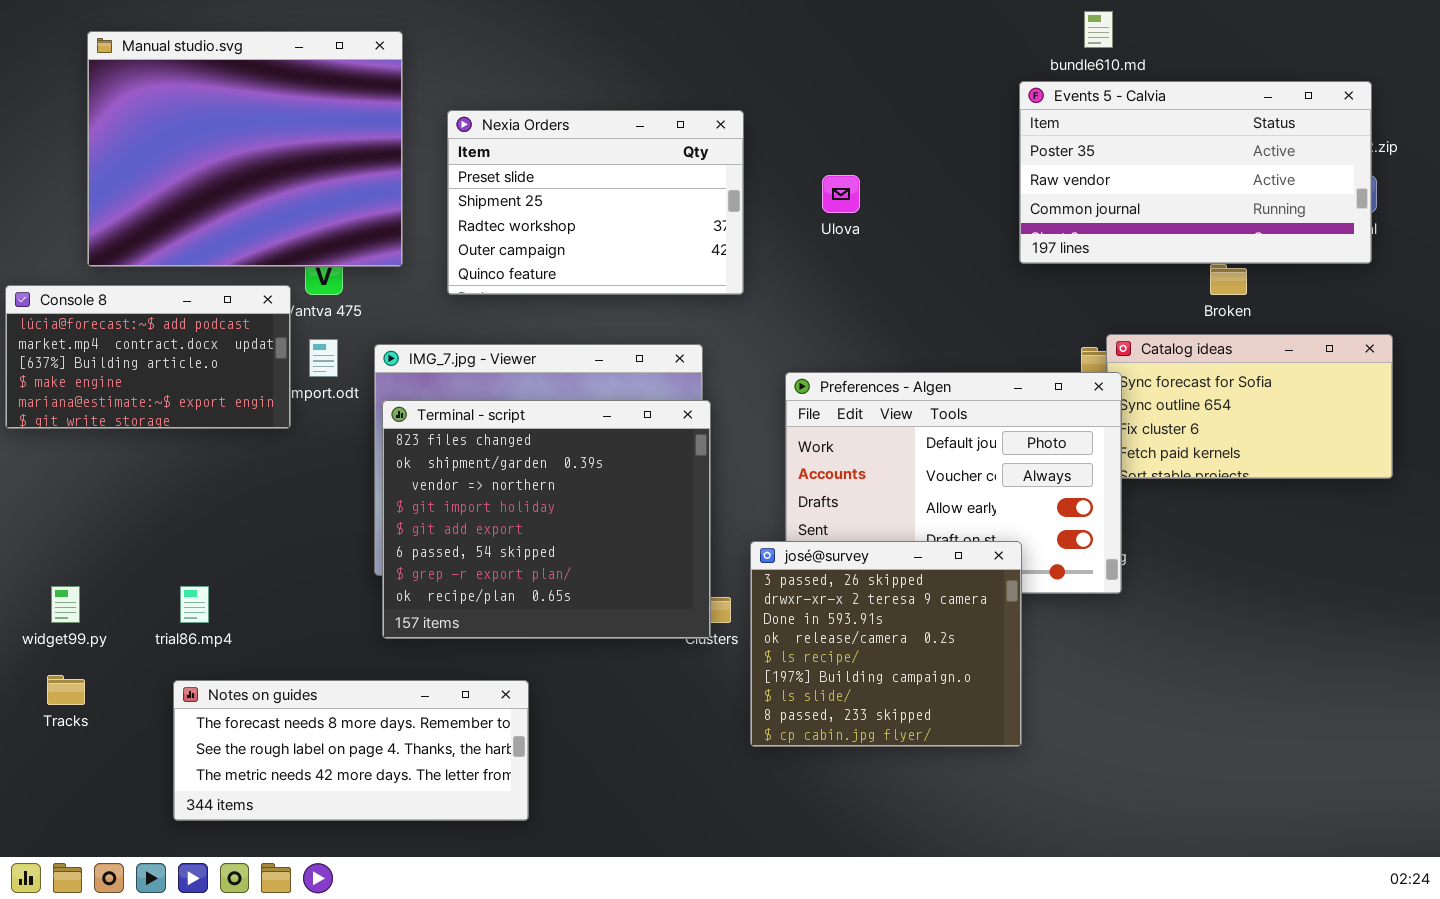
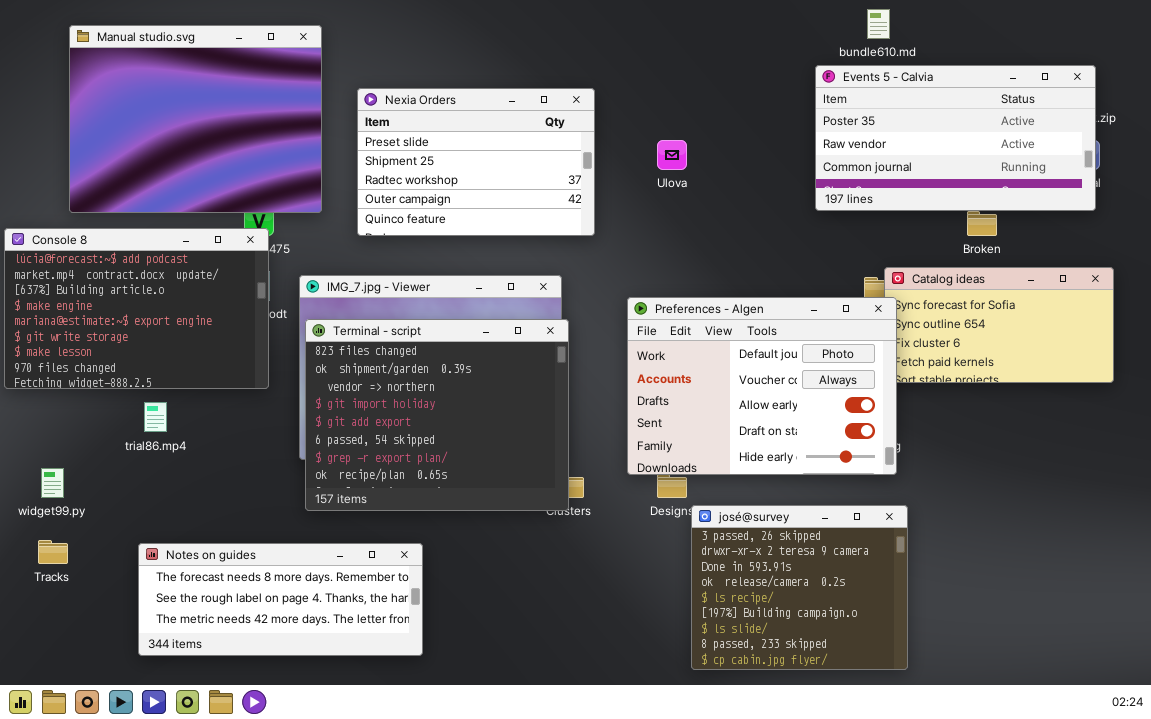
Console 8: [5,285,291,429] -> [4,228,269,389], resized
josé@survey: [750,541,1022,747] -> [691,505,908,670], moved
trial86.mp4: [180,586,209,623] -> [144,402,167,432], moved

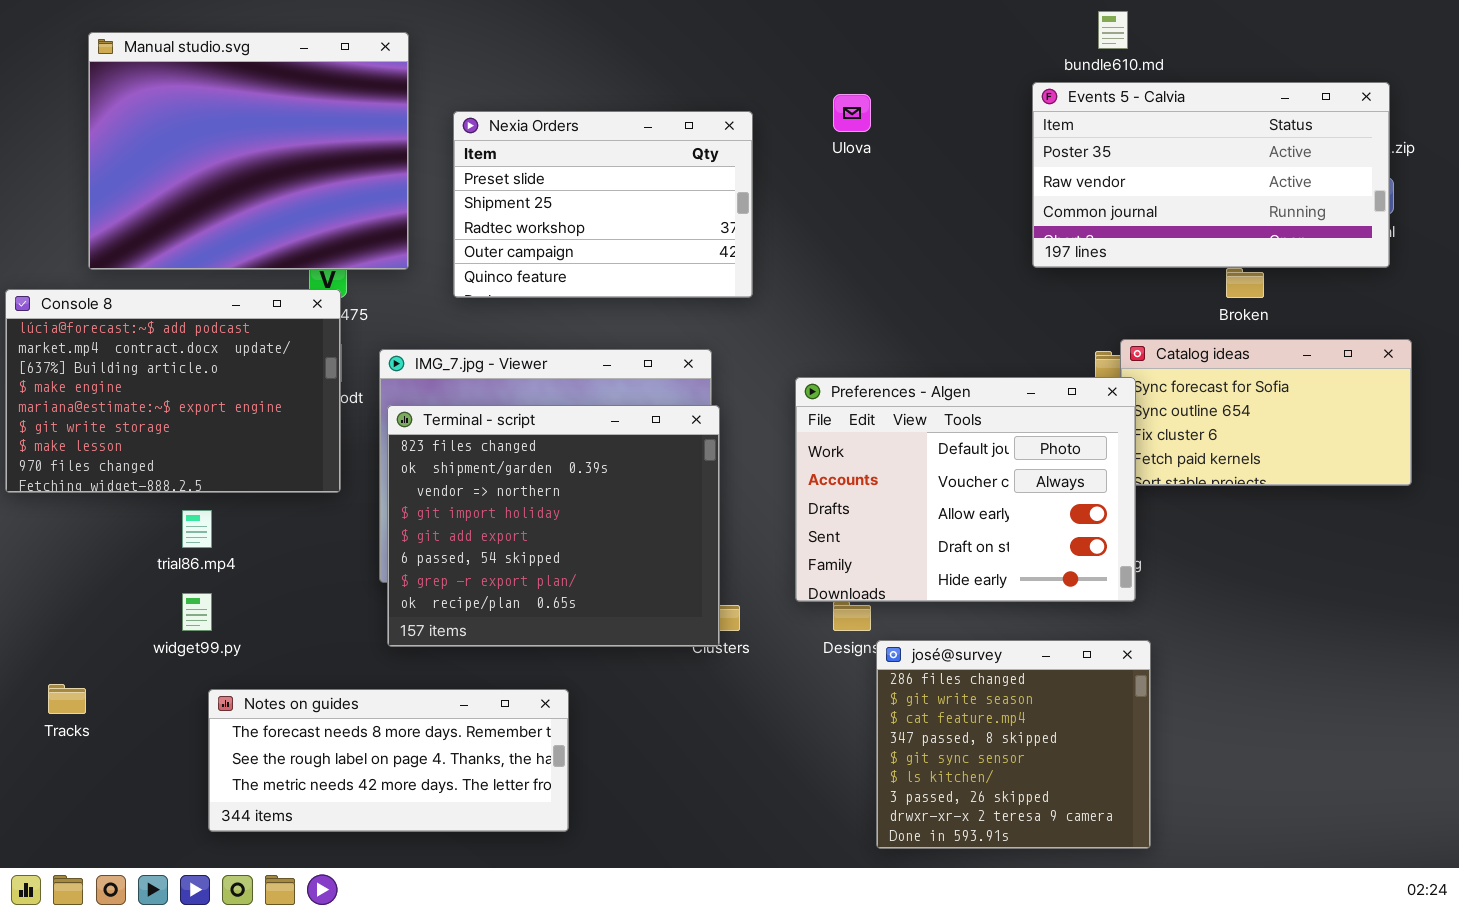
Ulova: [657,140,687,170] -> [833,94,871,132], moved
widget99.py: [41,468,64,498] -> [182,593,212,631], moved
josé@survey: [691,505,908,670] -> [876,640,1151,849], scrolled up 6 rows
Notes on guides: [138,543,423,656] -> [208,689,569,832], moved

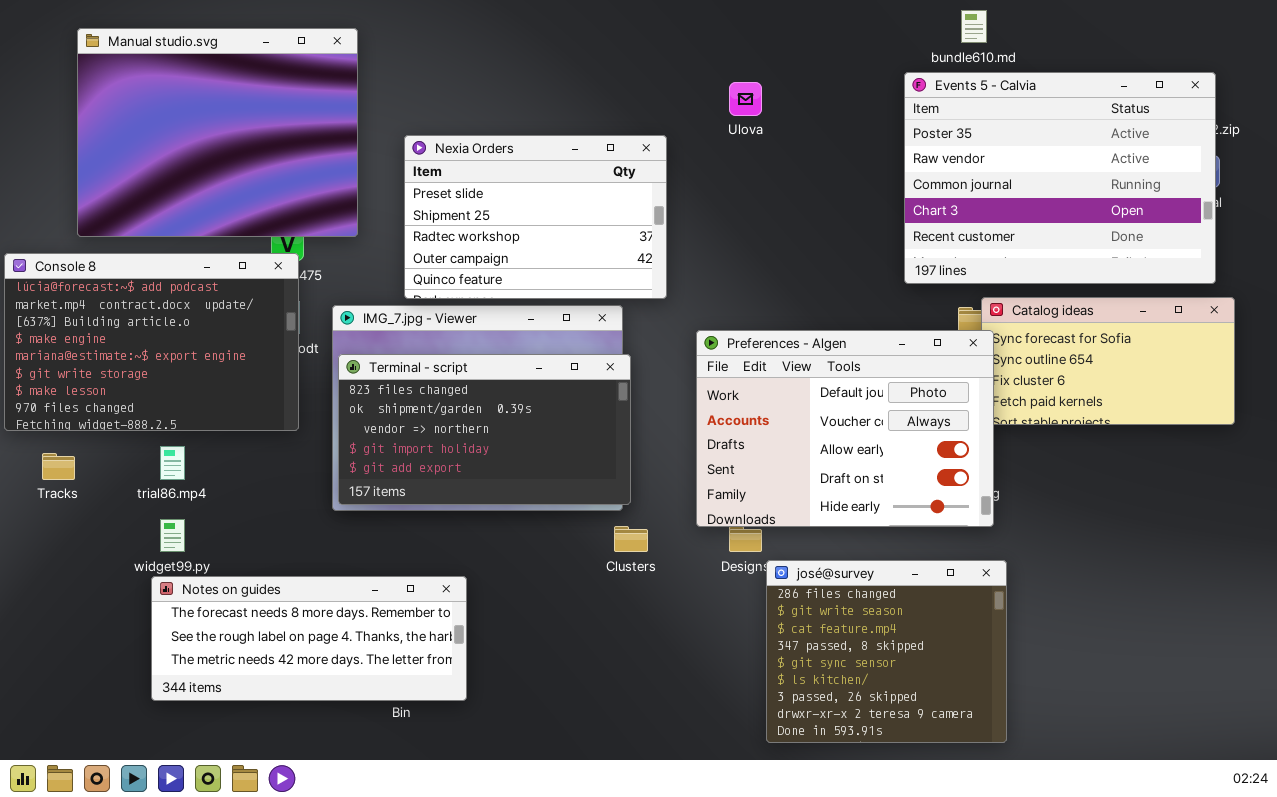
Events 5 - Calvia: [1032,82,1390,268] -> [904,72,1216,284], resized
Nexia Orders: [453,111,753,298] -> [404,135,667,299], moved
Terminal - script: [387,405,720,647] -> [338,354,631,505], resized
Tracks: [48,684,86,714] -> [42,453,75,480], moved
Notes on guides: [208,689,569,832] -> [151,576,467,701], moved

